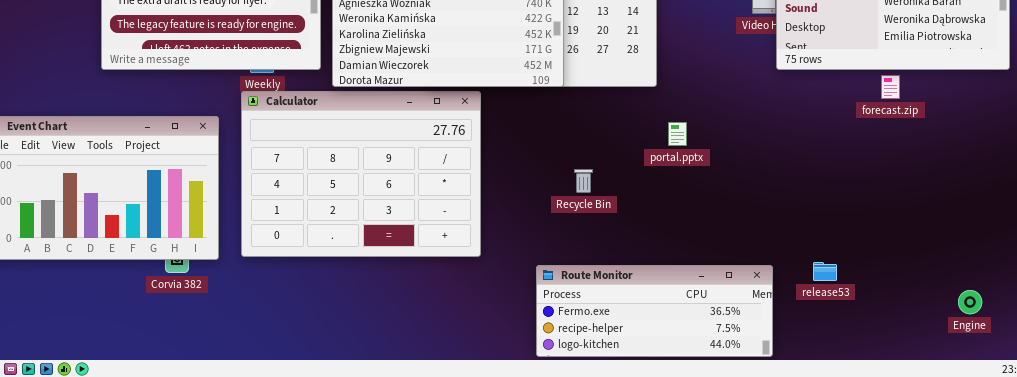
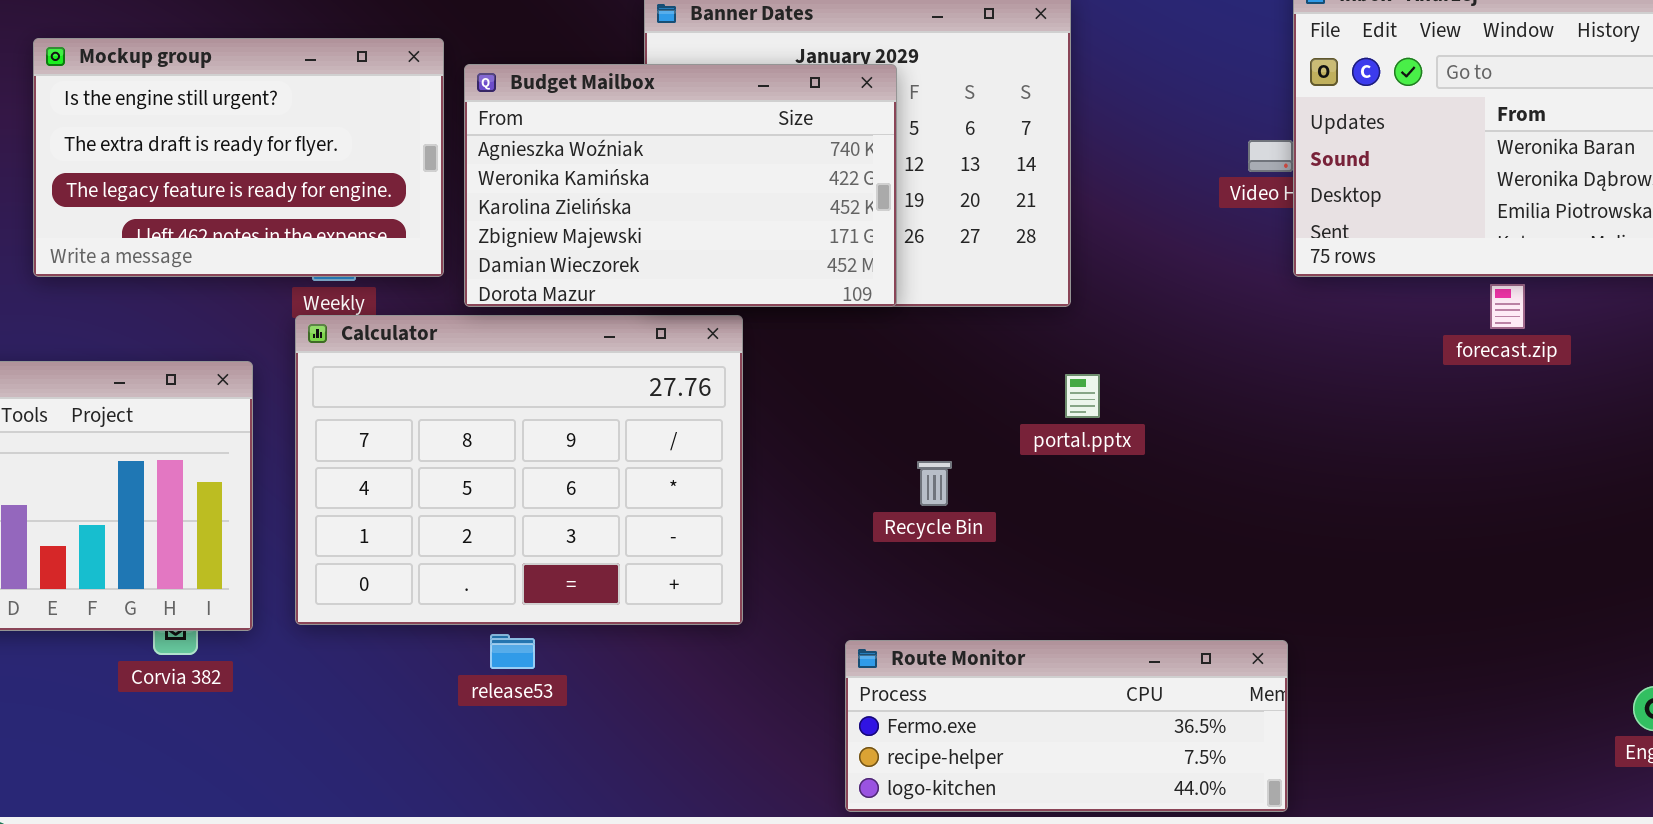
portal.pptx: [668,122,687,146] -> [1065,374,1100,418], moved
release53: [813,262,837,281] -> [490,634,535,669], moved

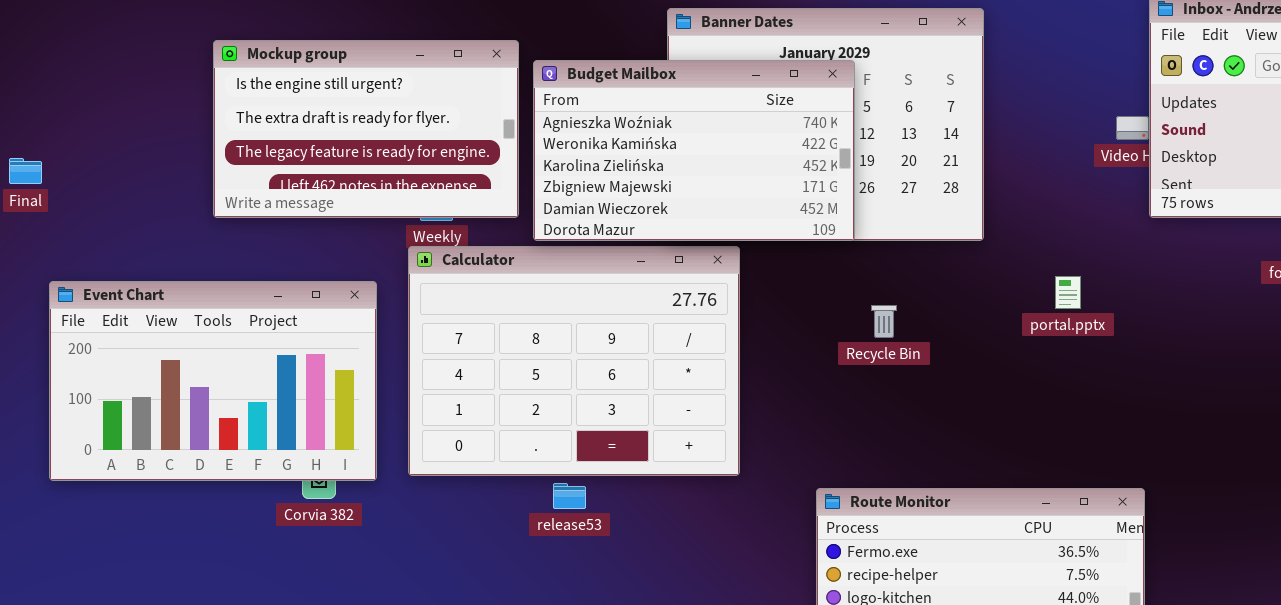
portal.pptx: [1065,374,1100,418] -> [1055,276,1081,309], moved
Recycle Bin: [917,461,952,506] -> [871,305,897,338], moved

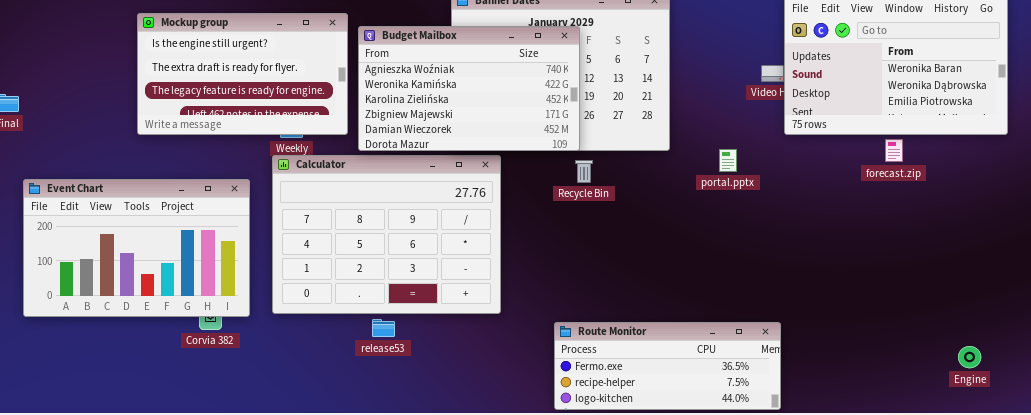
portal.pptx: [1055,276,1081,309] -> [719,149,737,172], moved
Recycle Bin: [871,305,897,338] -> [575,160,593,183], moved

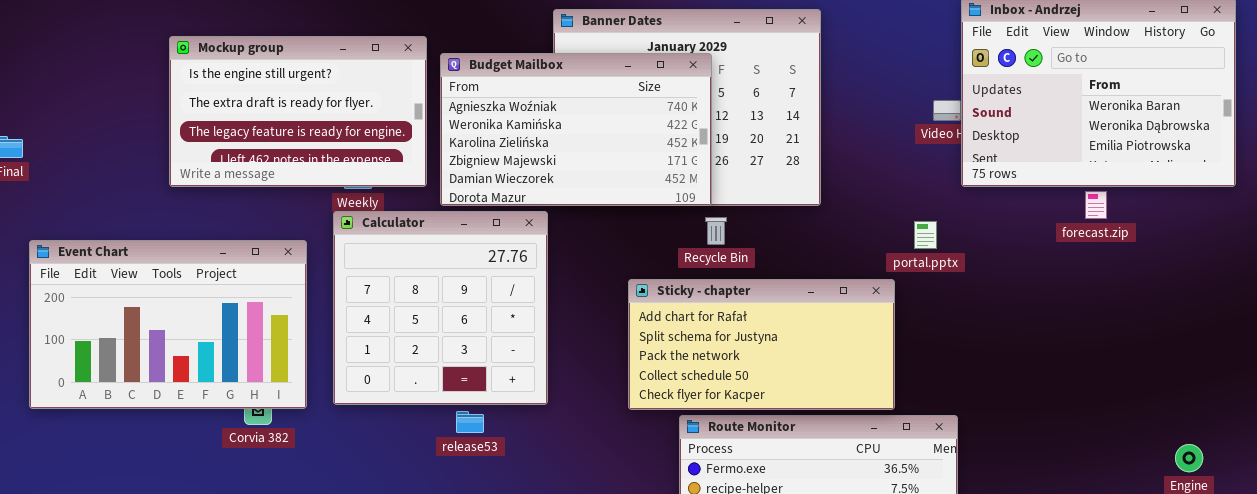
portal.pptx: [719,149,737,172] -> [914,221,937,249], moved
Calculator: [272,155,501,314] -> [333,211,548,405], resized
Sticky - chapter: none -> [628,279,895,410], opened

